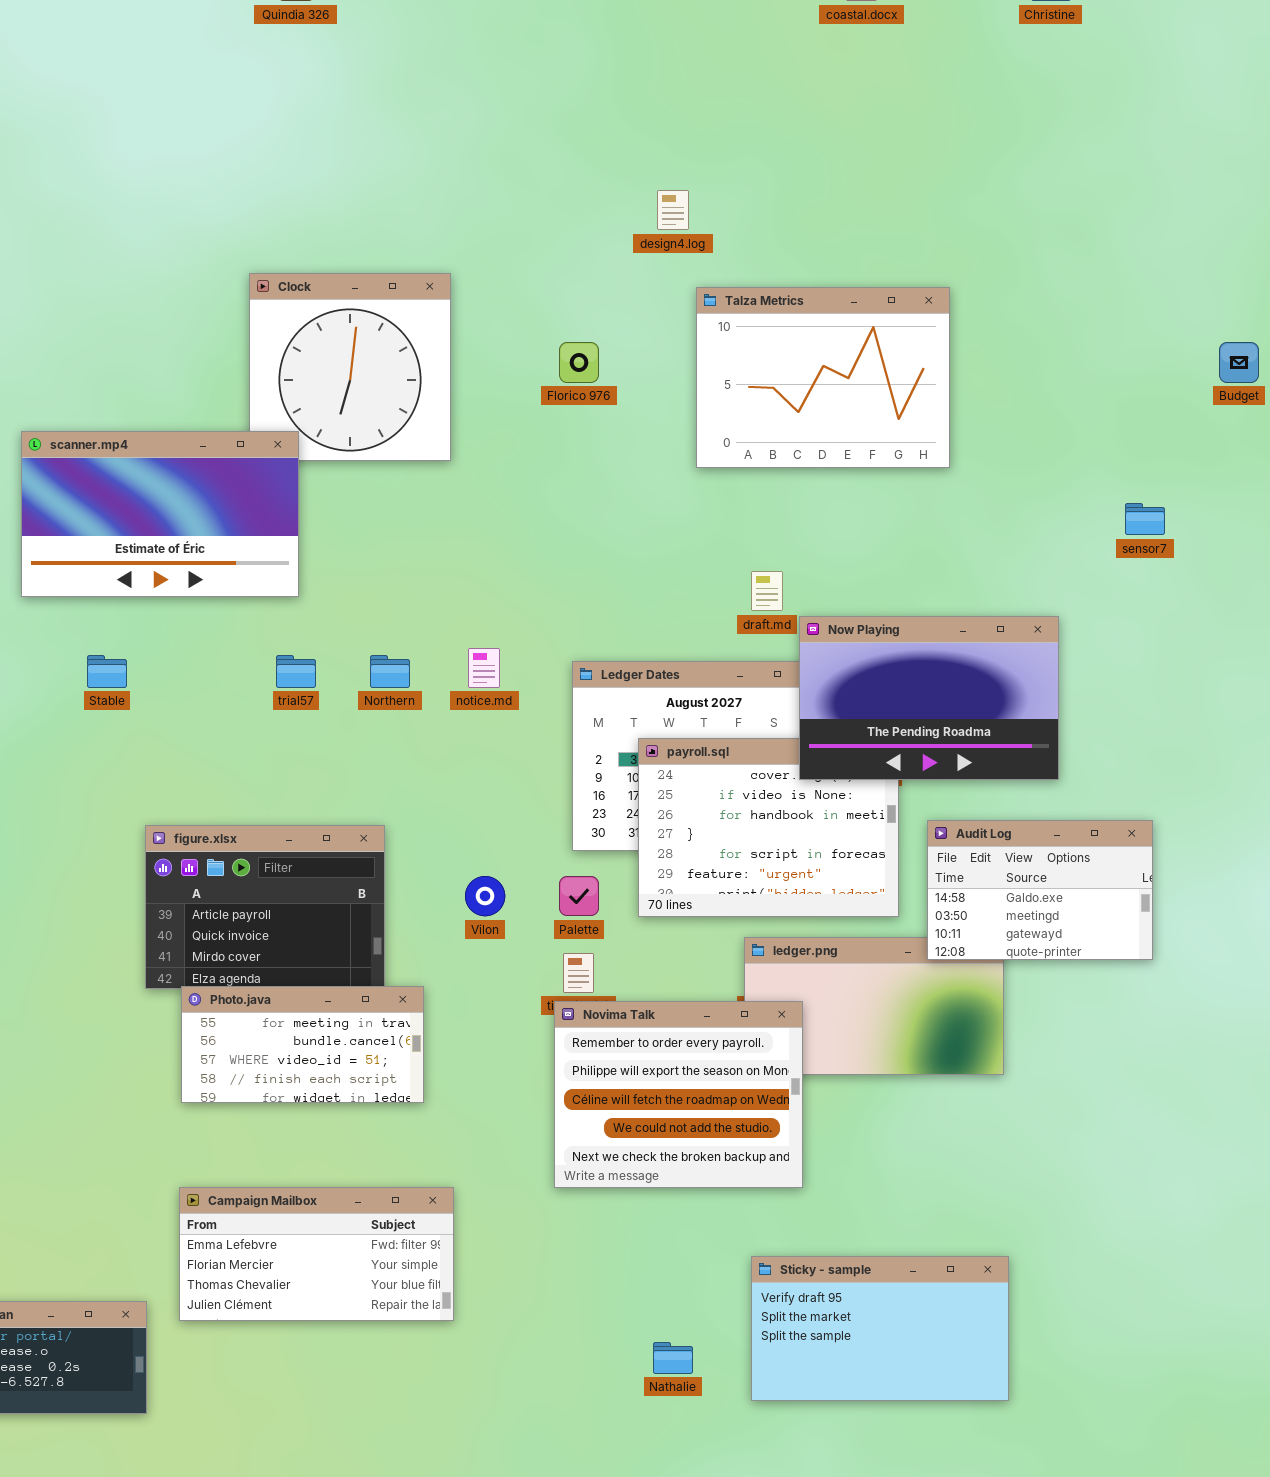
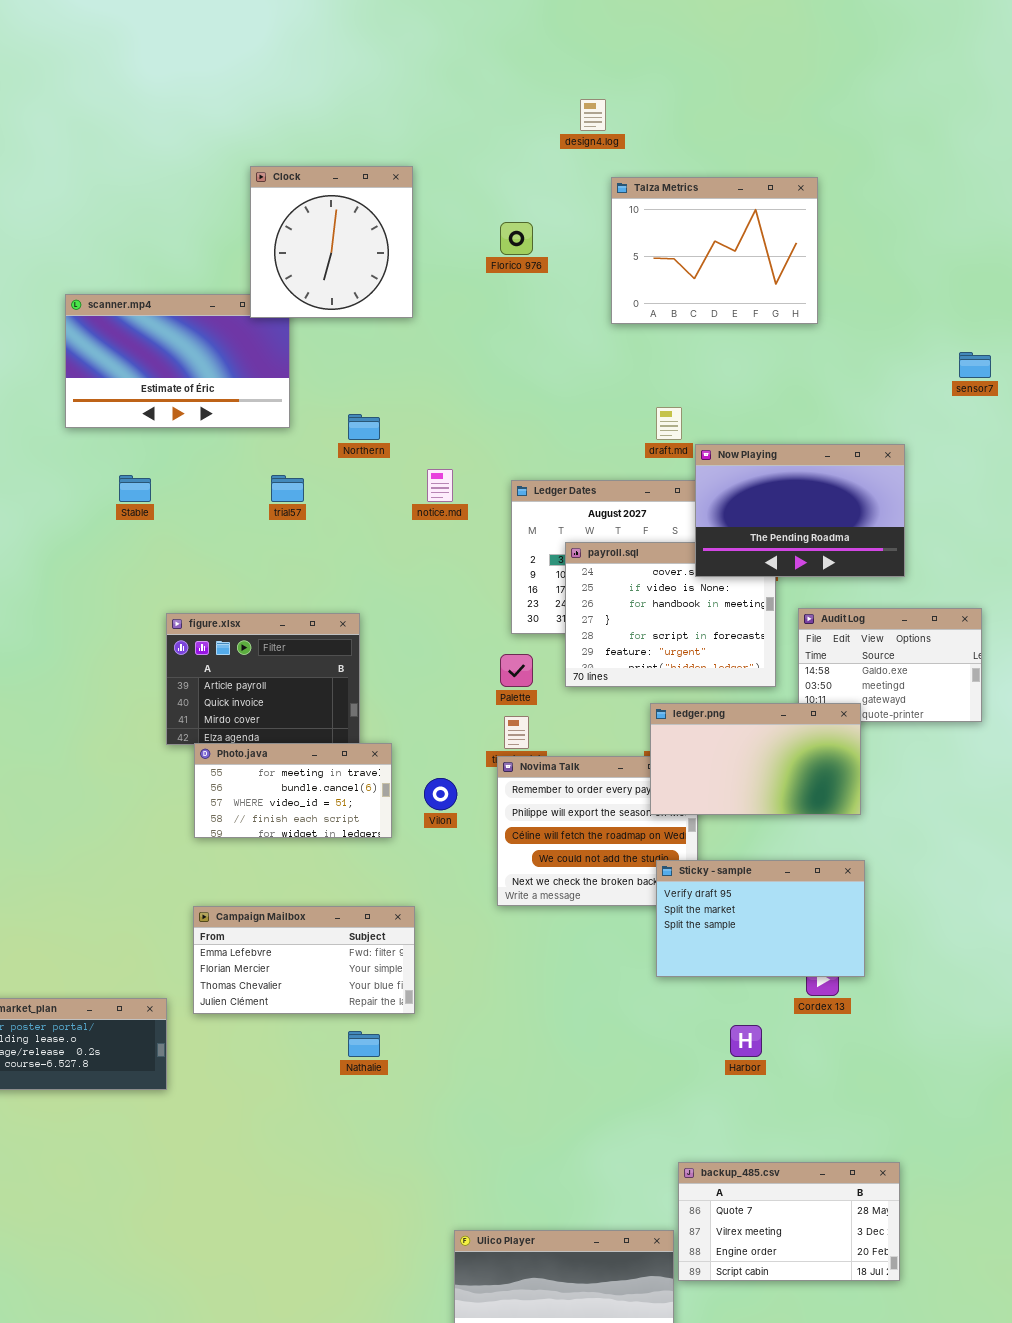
Clock: [249,273,451,461] -> [250,166,413,318], raised
Northern: [370,655,410,688] -> [348,414,380,440], moved
Vilon: [465,876,505,916] -> [424,778,457,810], moved
ledger.png: [744,937,1004,1075] -> [650,703,861,815], raised
Sticky - sample: [751,1256,1009,1401] -> [656,860,865,977], moved
Nathalie: [653,1342,693,1374] -> [348,1031,380,1057], moved

